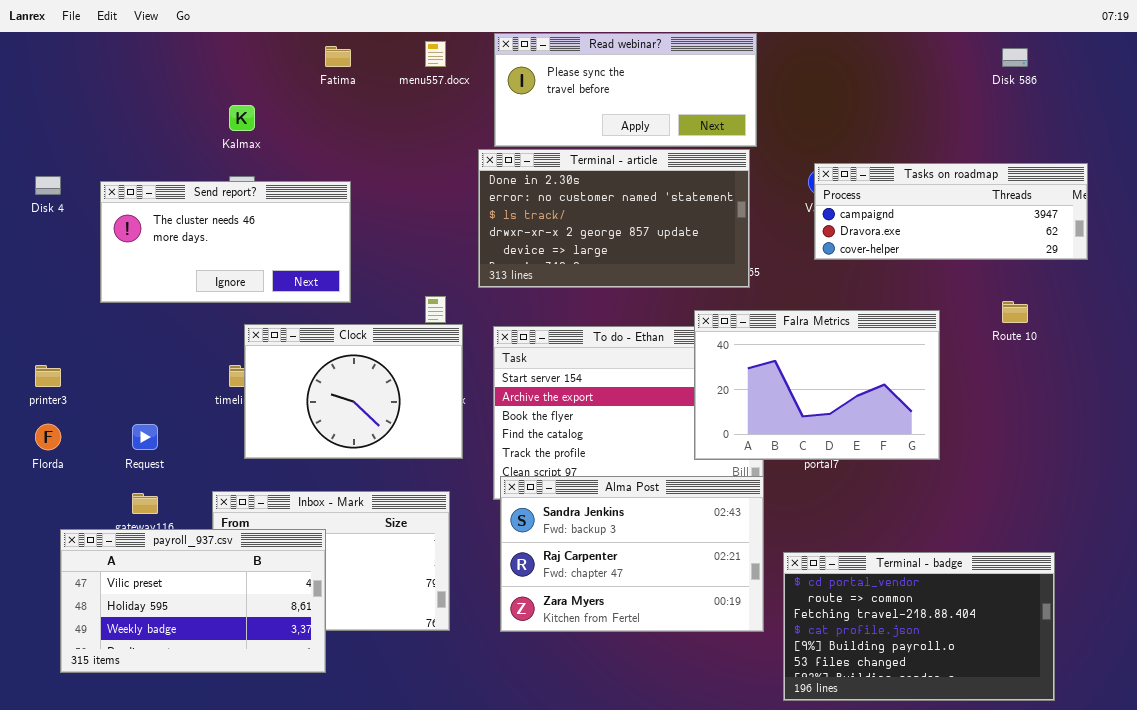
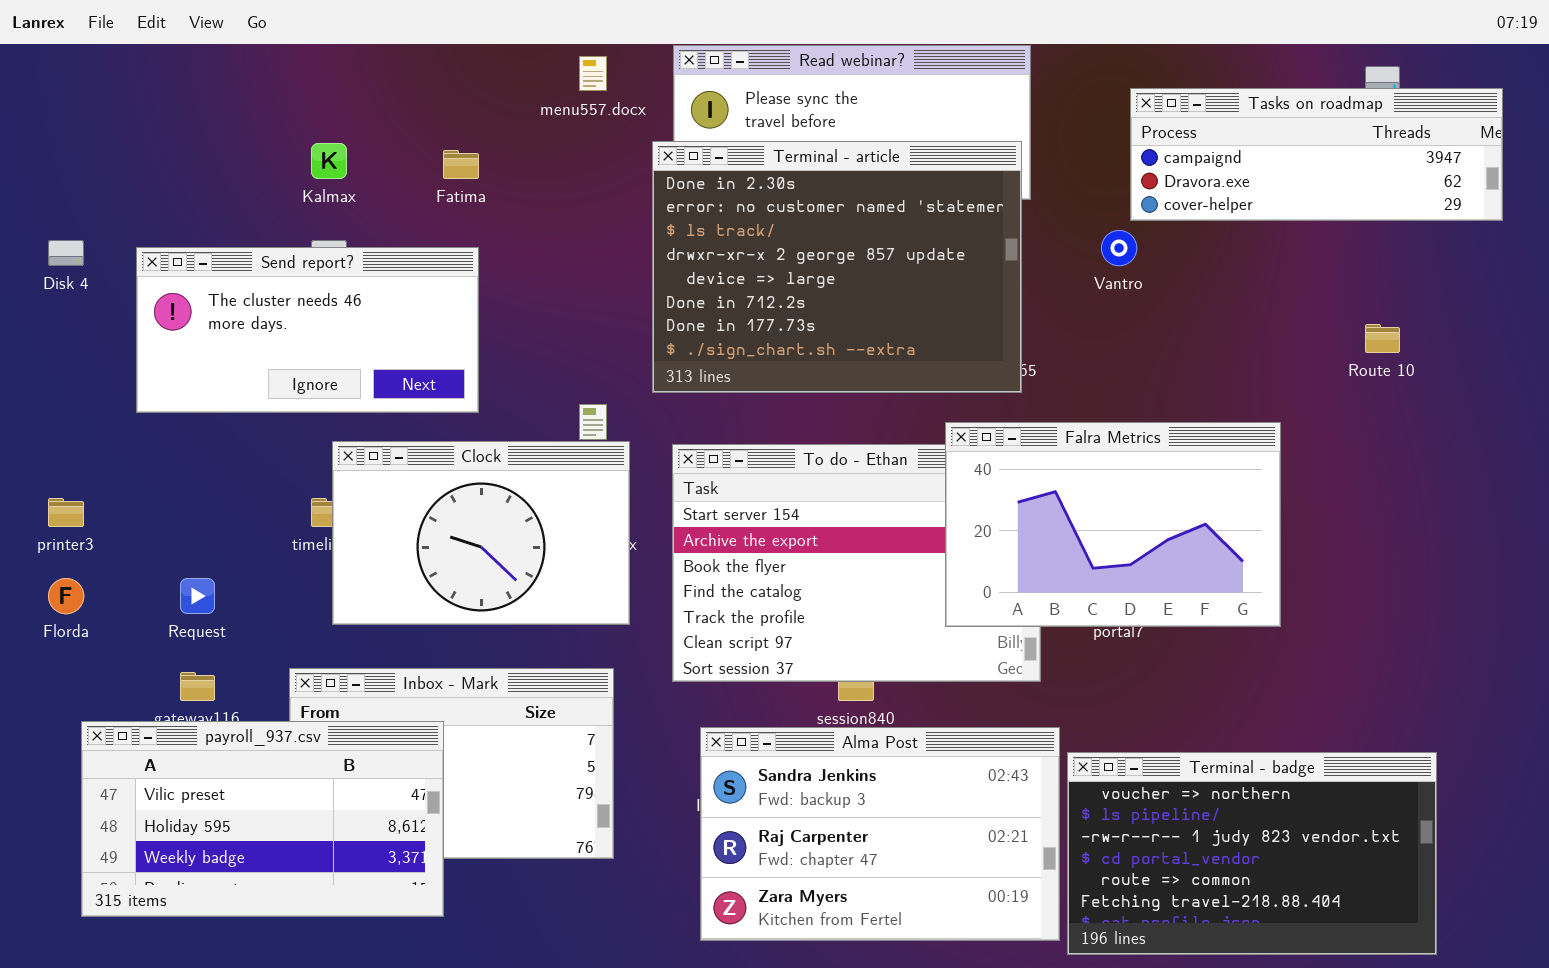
Fatima: [325,46,351,67] -> [443,150,479,179], moved
Terminal - article: [478,149,750,288] -> [652,141,1022,393], resized
Tasks on roadmap: [814,163,1088,260] -> [1130,88,1503,221], moved
Route 10: [1002,301,1028,323] -> [1365,324,1400,353], moved
Alma Post: [500,476,764,632] -> [700,727,1060,941], moved
Terminal - badge: [783,552,1055,701] -> [1067,752,1437,955], scrolled up 3 rows

